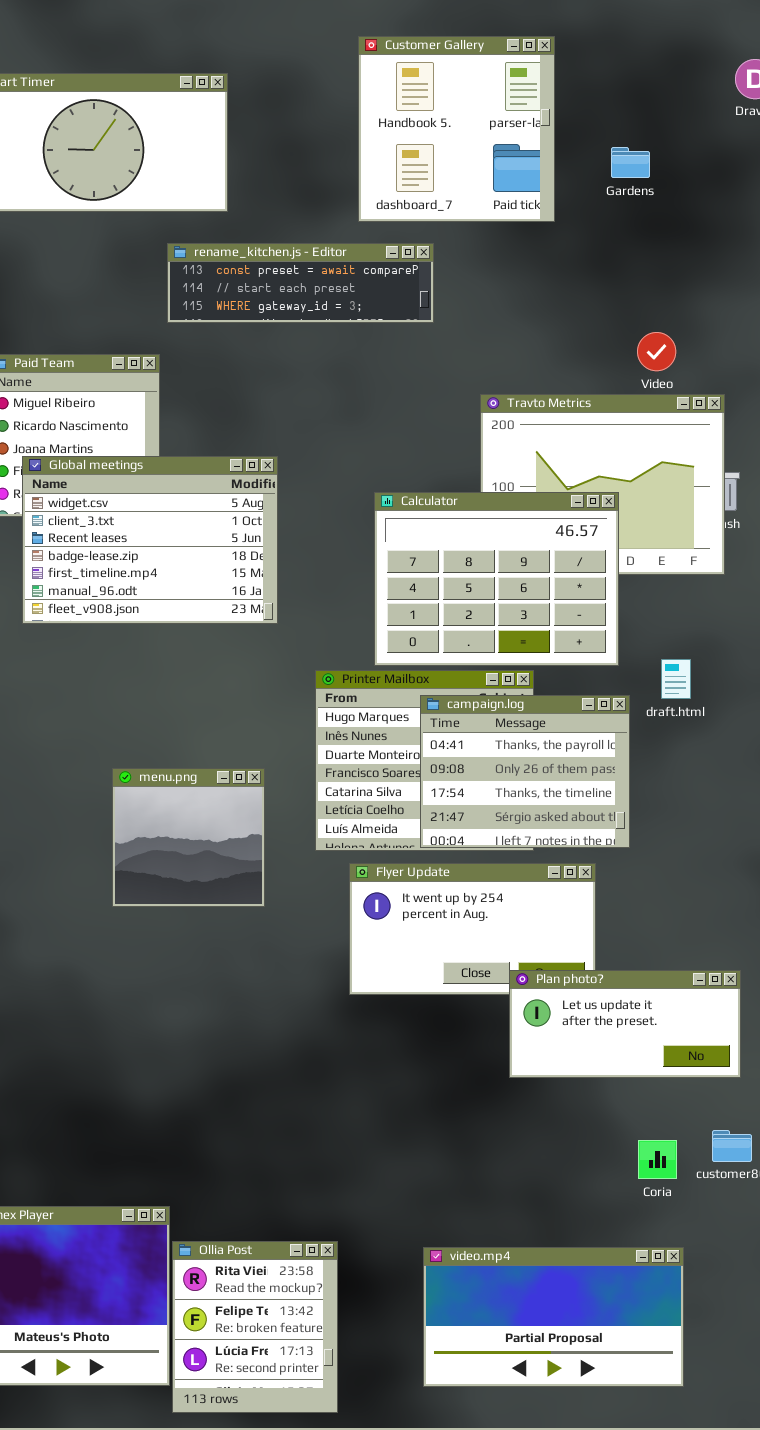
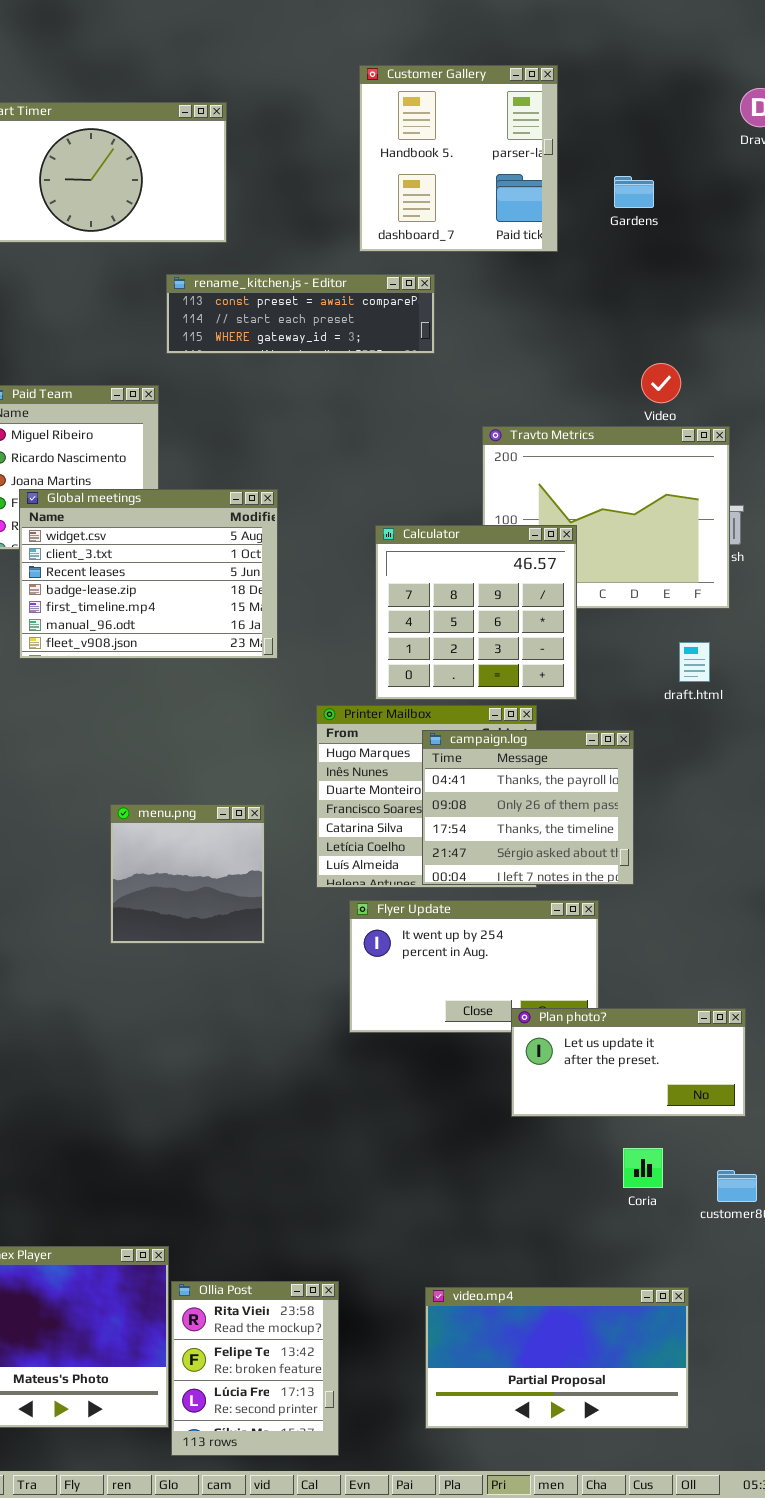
Calculator: [374,492,619,666] -> [375,525,577,700], resized
draft.html: [661,659,691,699] -> [679,642,710,682], moved
Coria: [638,1140,677,1179] -> [623,1148,663,1188], moved

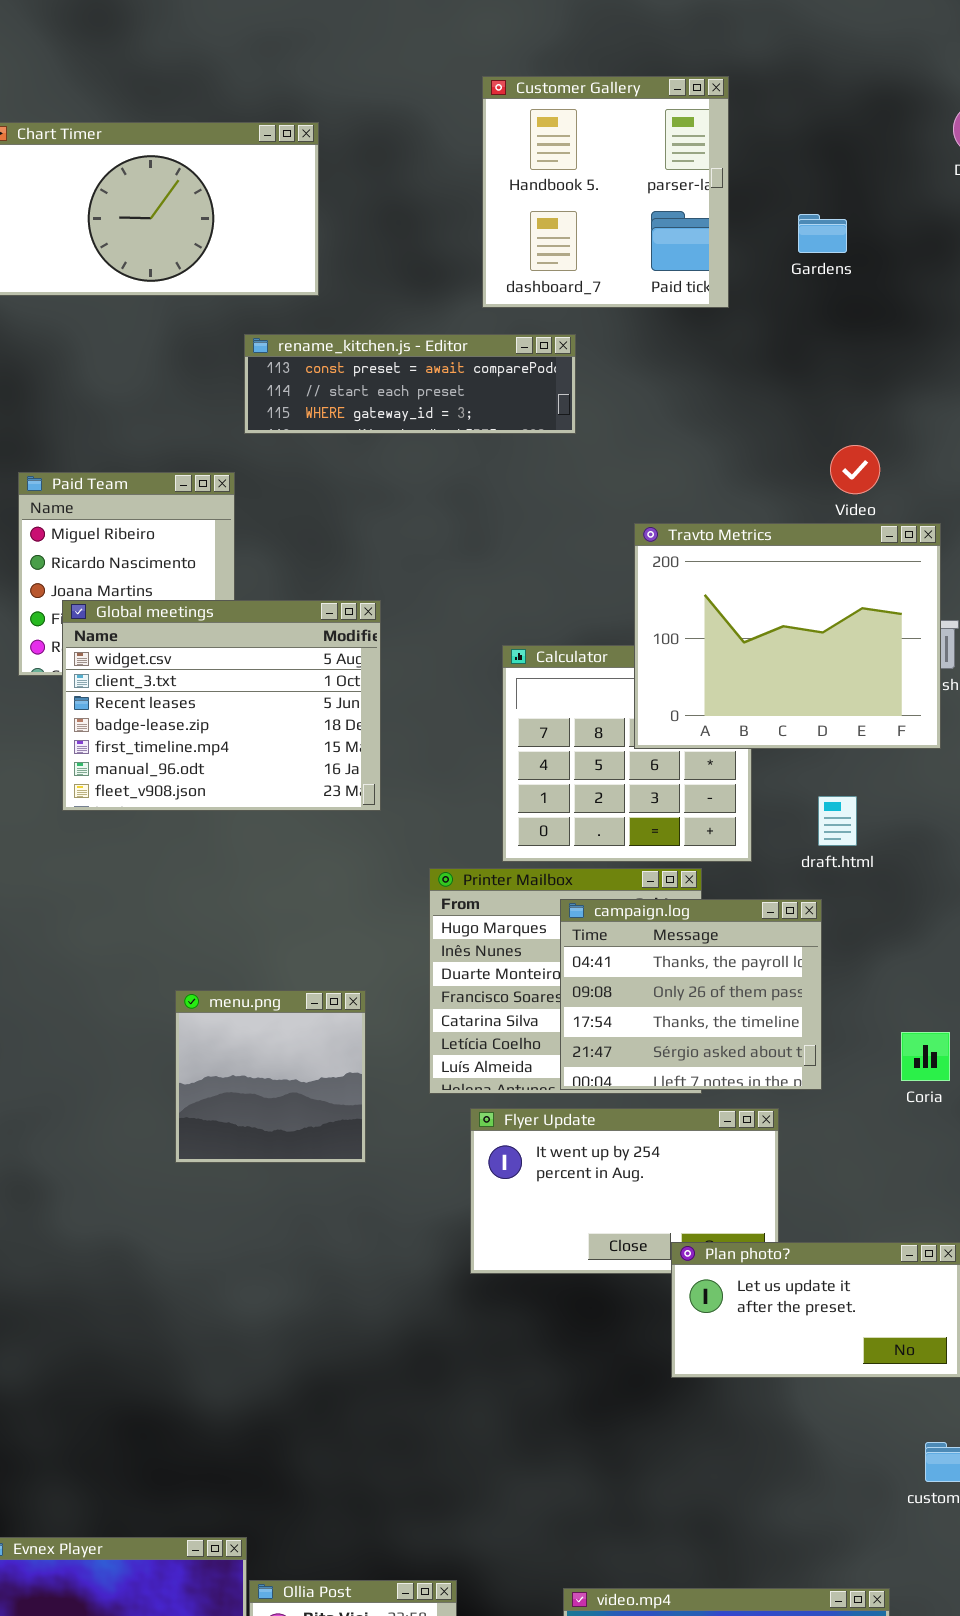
Travto Metrics: [482,426,730,609] -> [634,523,941,749], raised
draft.html: [679,642,710,682] -> [818,796,857,846], moved
Coria: [623,1148,663,1188] -> [901,1032,950,1081], moved

